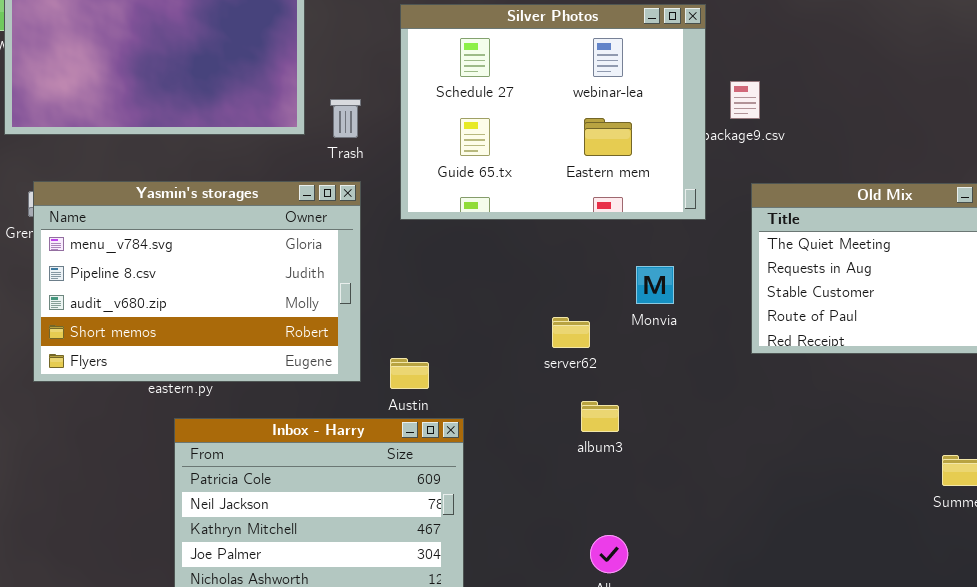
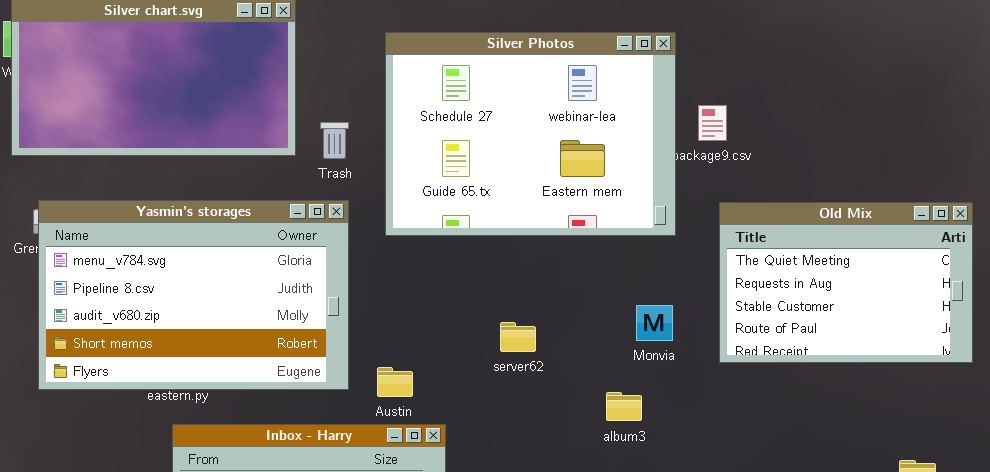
Monvia: [636,266,674,304] -> [636,305,673,341], moved
server62: [552,317,590,348] -> [500,322,536,352], moved
album3: [581,401,619,432] -> [606,392,642,421], moved

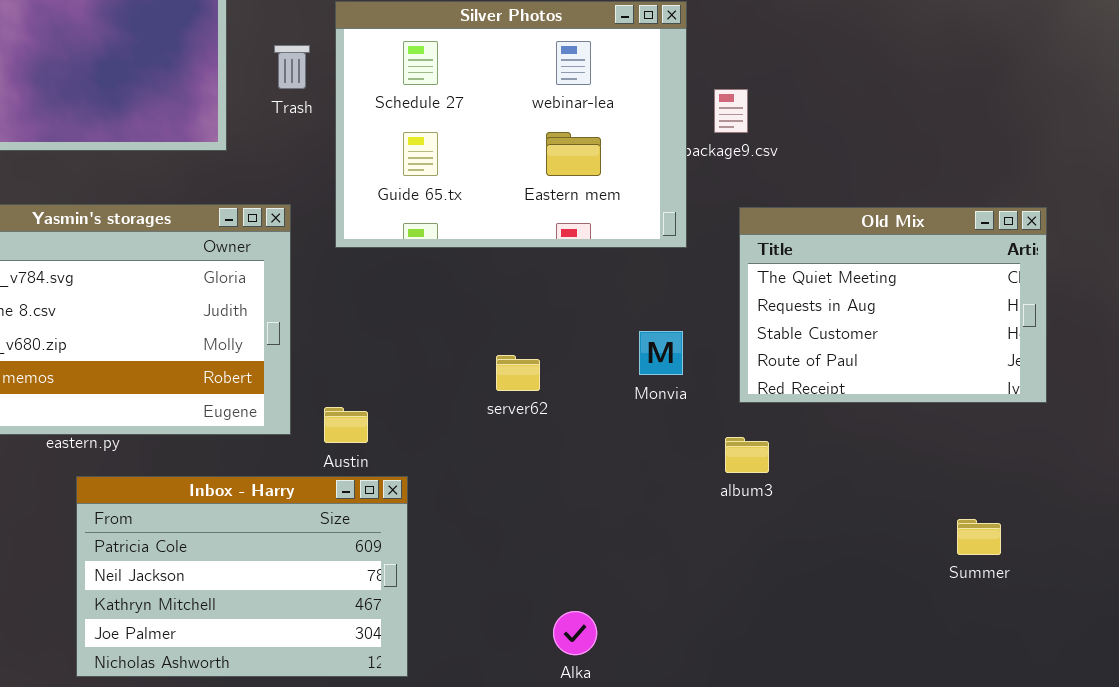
Trash: [320,122,349,159] -> [274,45,310,89], moved
server62: [500,322,536,352] -> [496,355,540,391], moved
album3: [606,392,642,421] -> [725,437,769,473], moved

